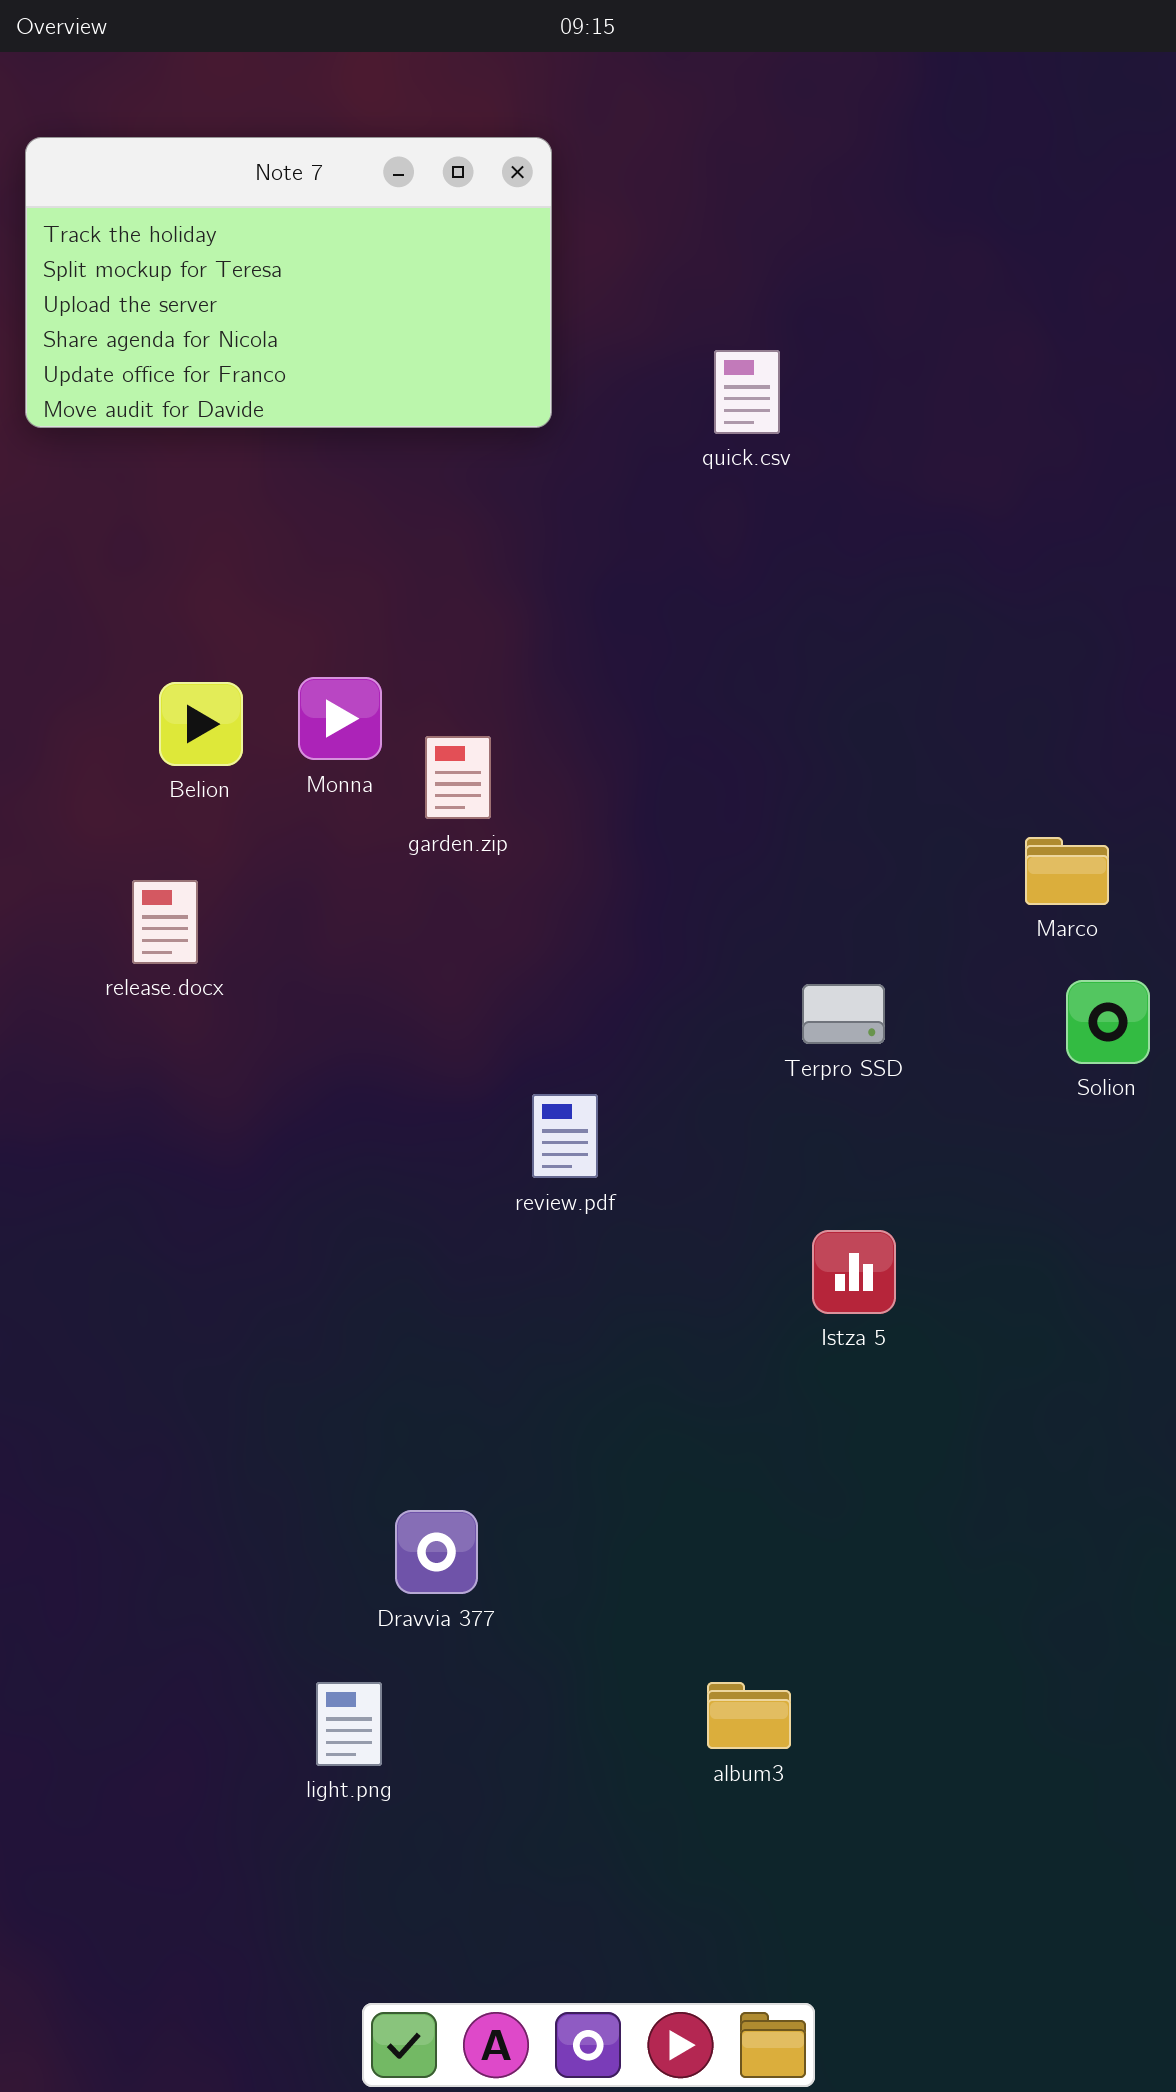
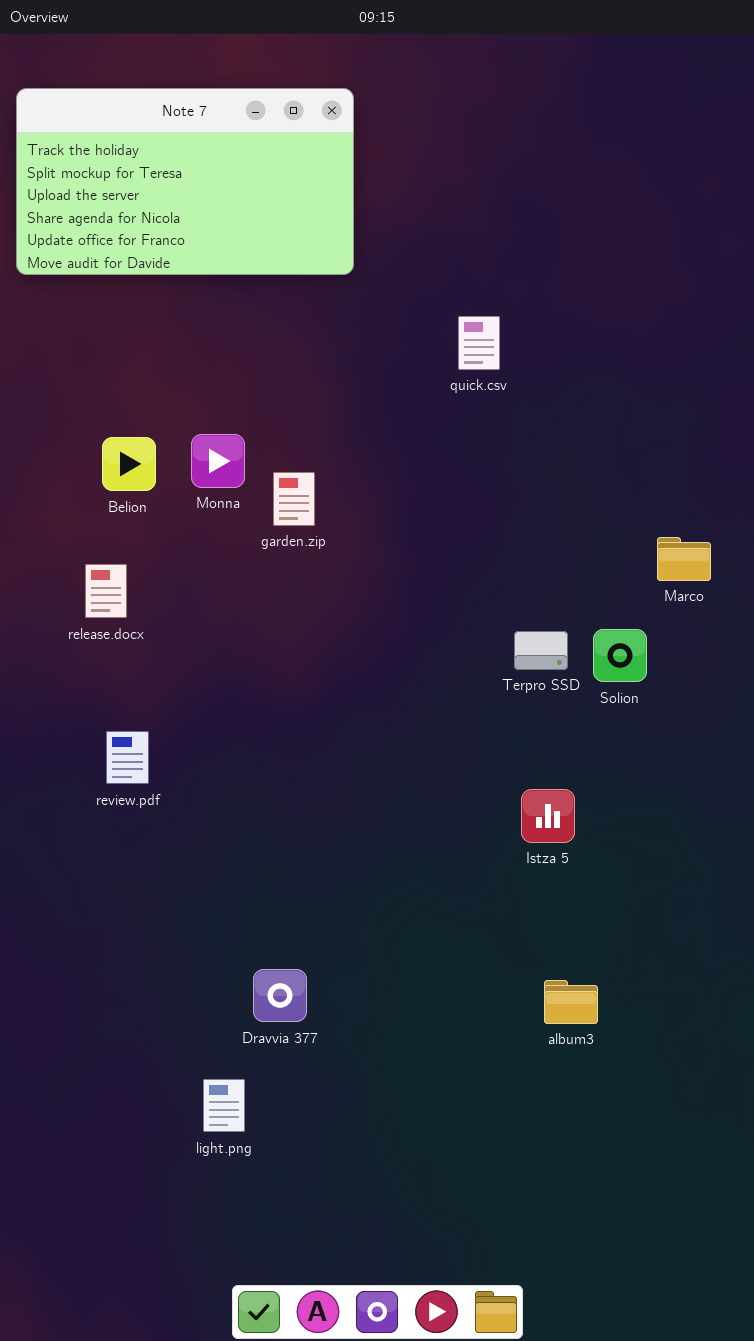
quick.csv: [714,350,780,434] -> [458,316,500,370], moved
Solion: [1066,980,1150,1064] -> [593,629,647,682], moved
review.pdf: [532,1094,598,1178] -> [106,731,149,784], moved
album3: [707,1682,791,1749] -> [544,980,598,1024], moved

